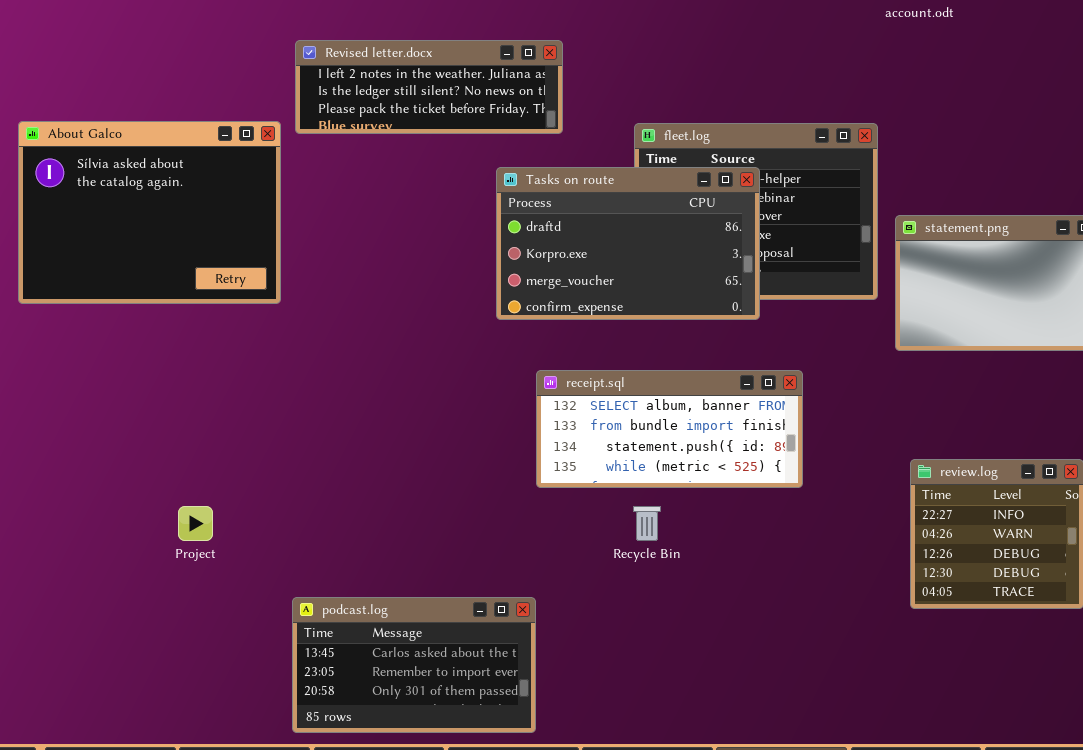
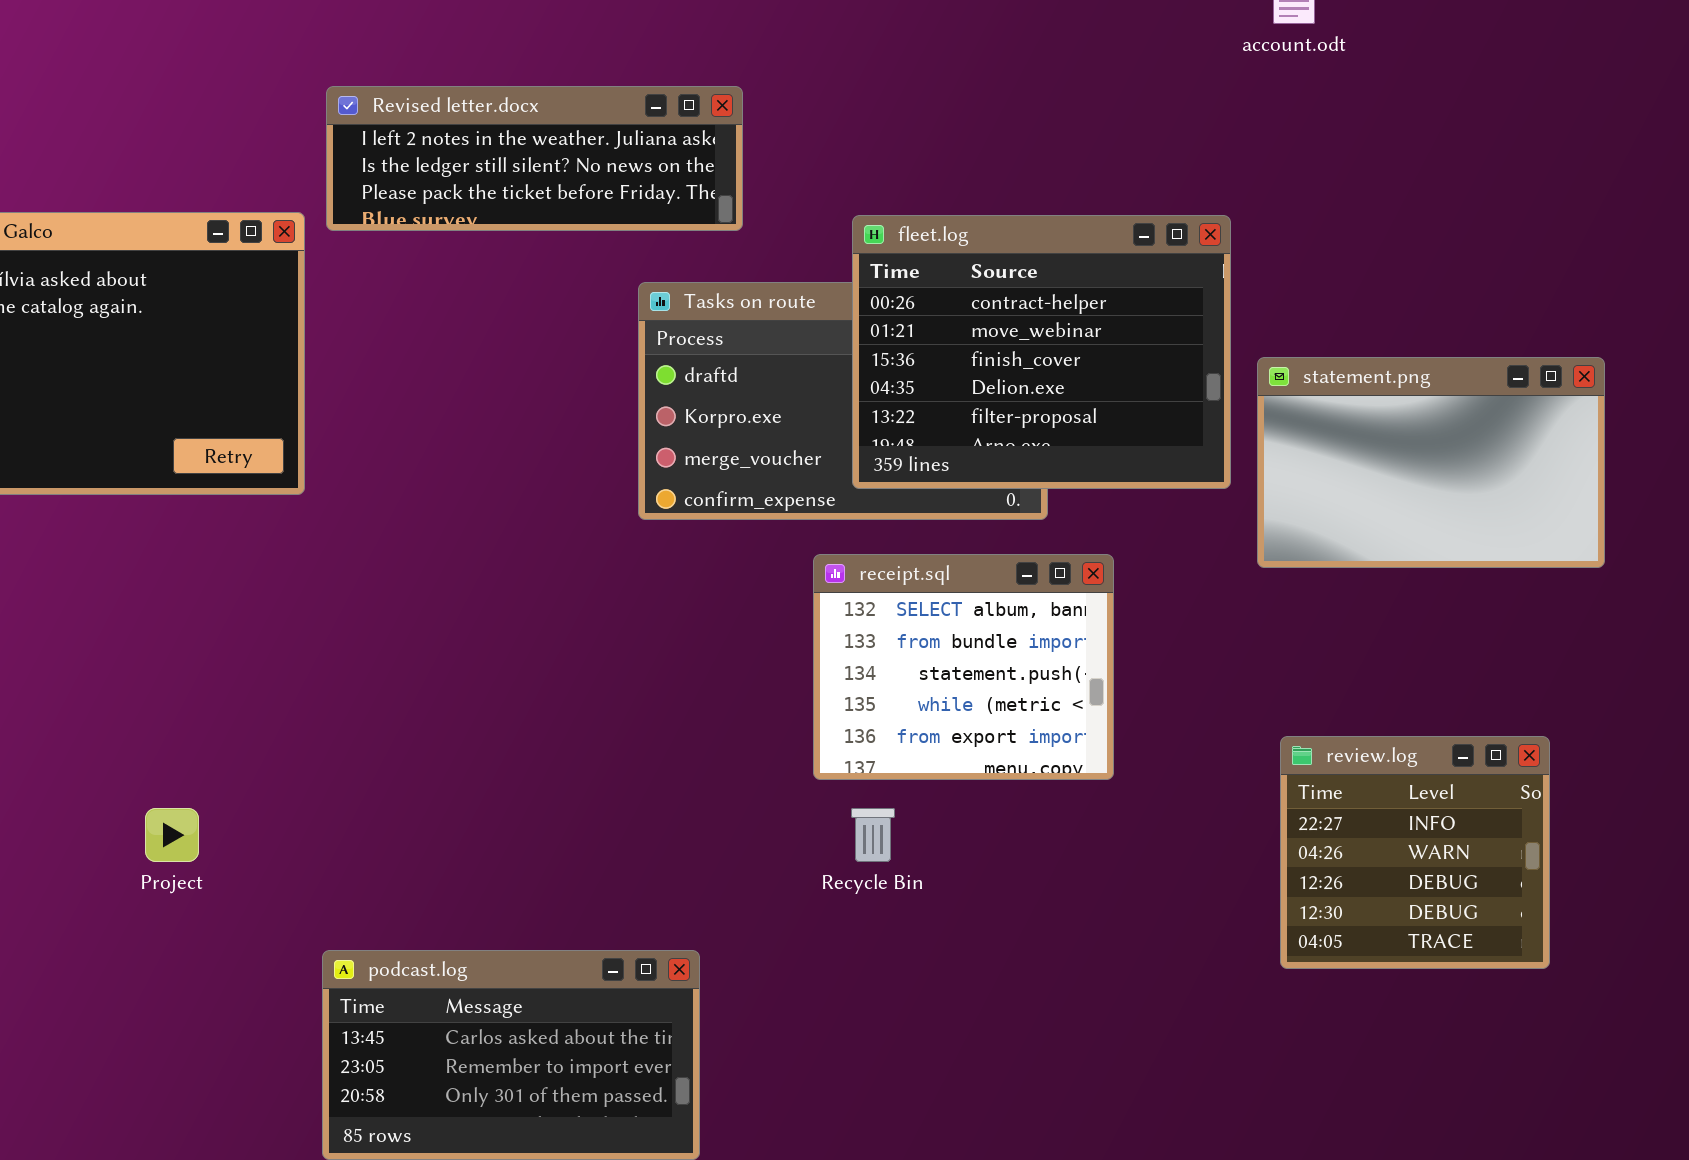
fleet.log: [634,123,878,300] -> [852,215,1231,489], raised
receipt.sql: [536,370,803,488] -> [813,554,1114,780], resized

